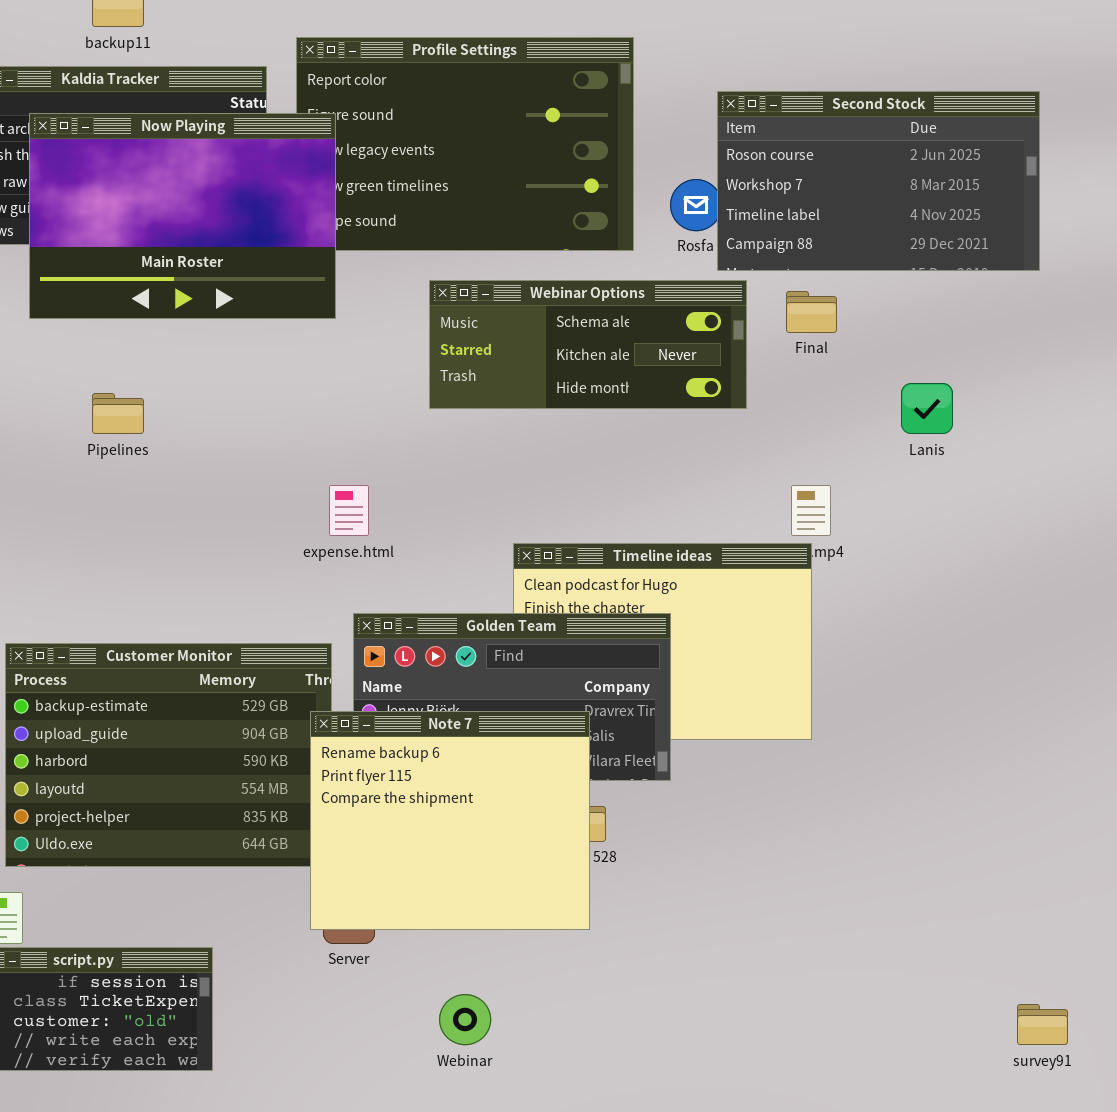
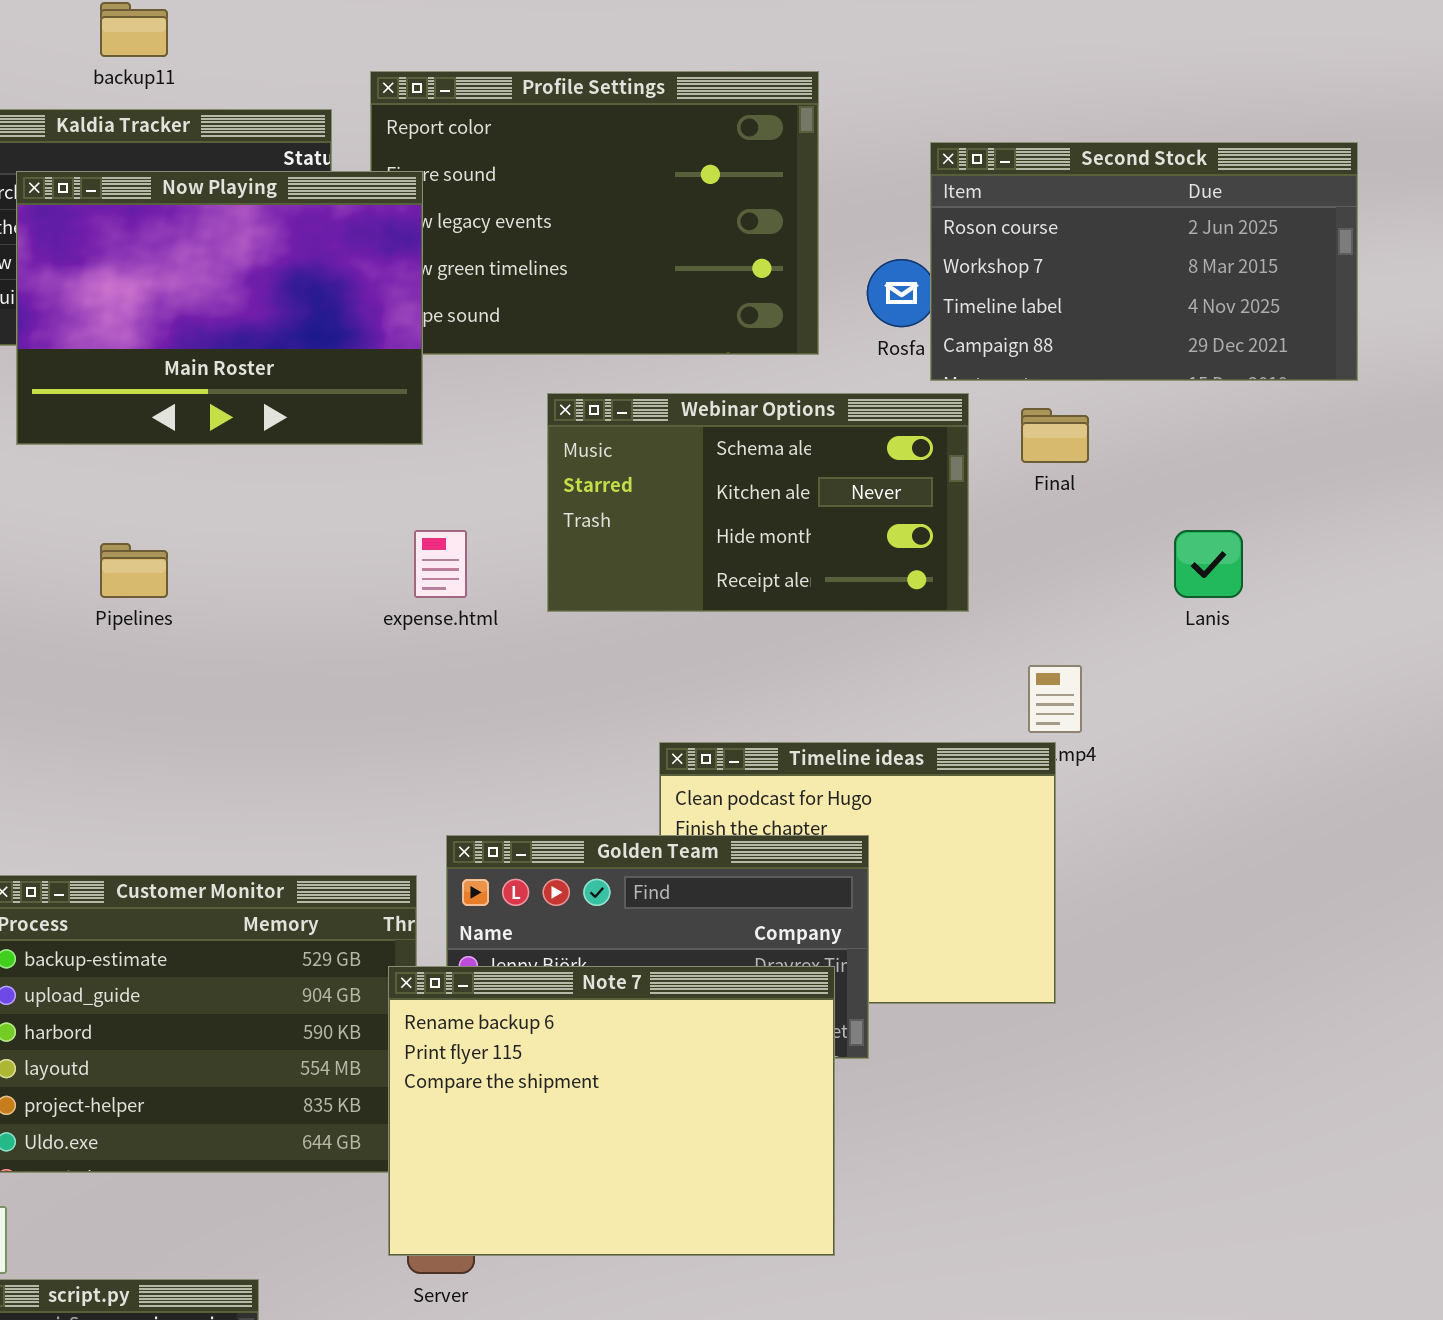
Webinar Options: [429,280,747,409] -> [547,393,969,612], resized
expense.html: [329,485,369,536] -> [414,530,467,598], moved
Note 7: [310,711,590,930] -> [388,966,835,1256], resized

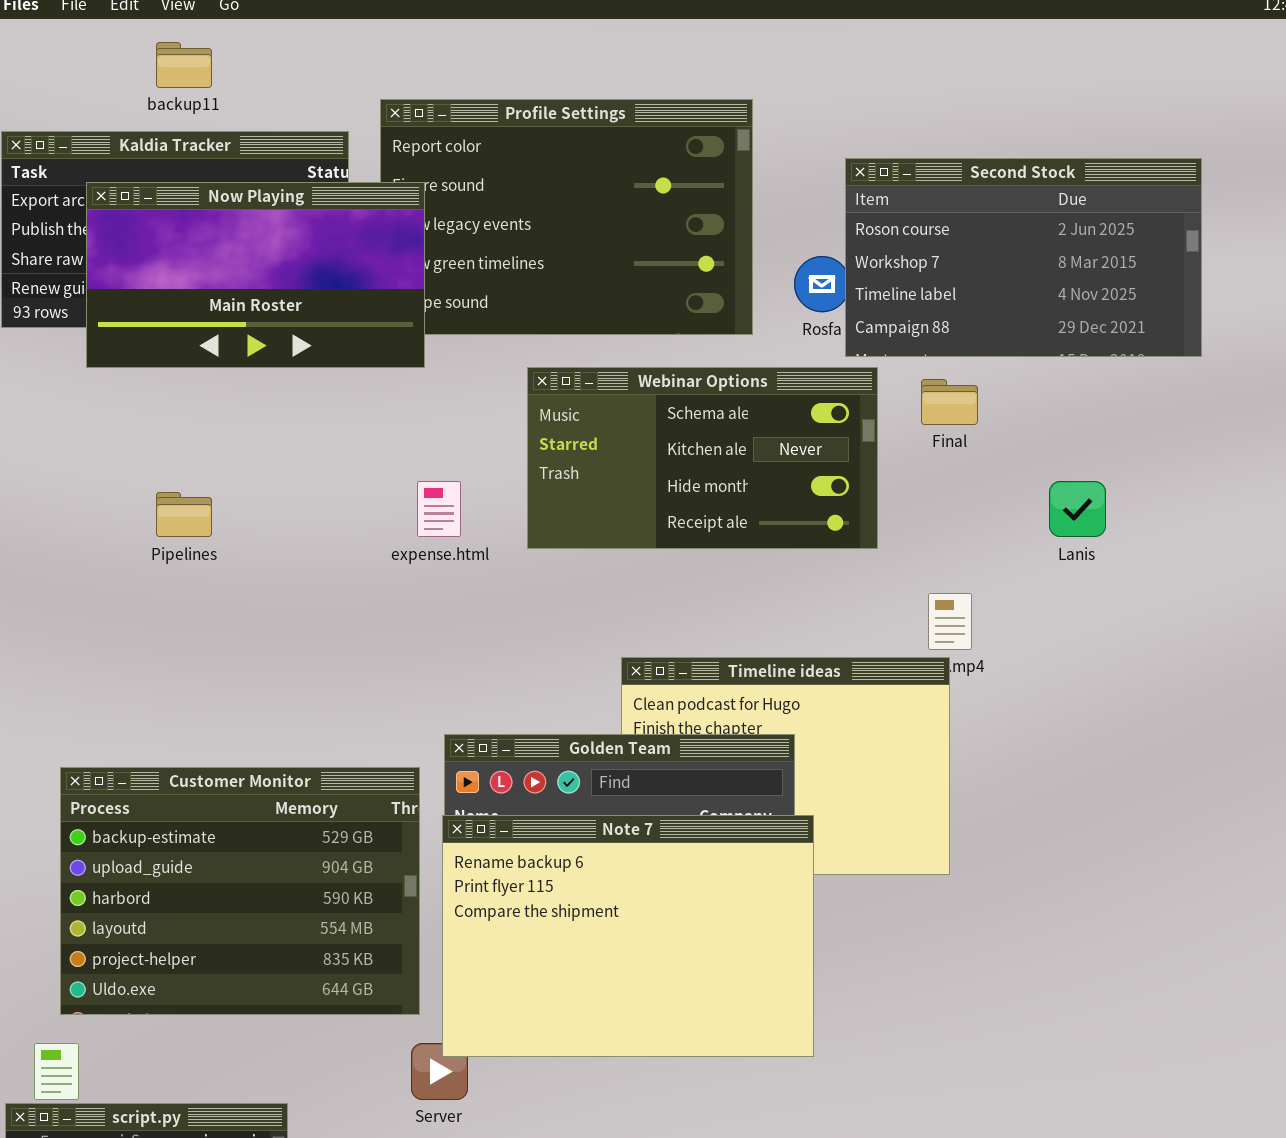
Now Playing: [16,171,423,445] -> [86,182,425,368], resized
Note 7: [388,966,835,1256] -> [442,815,814,1057], moved

